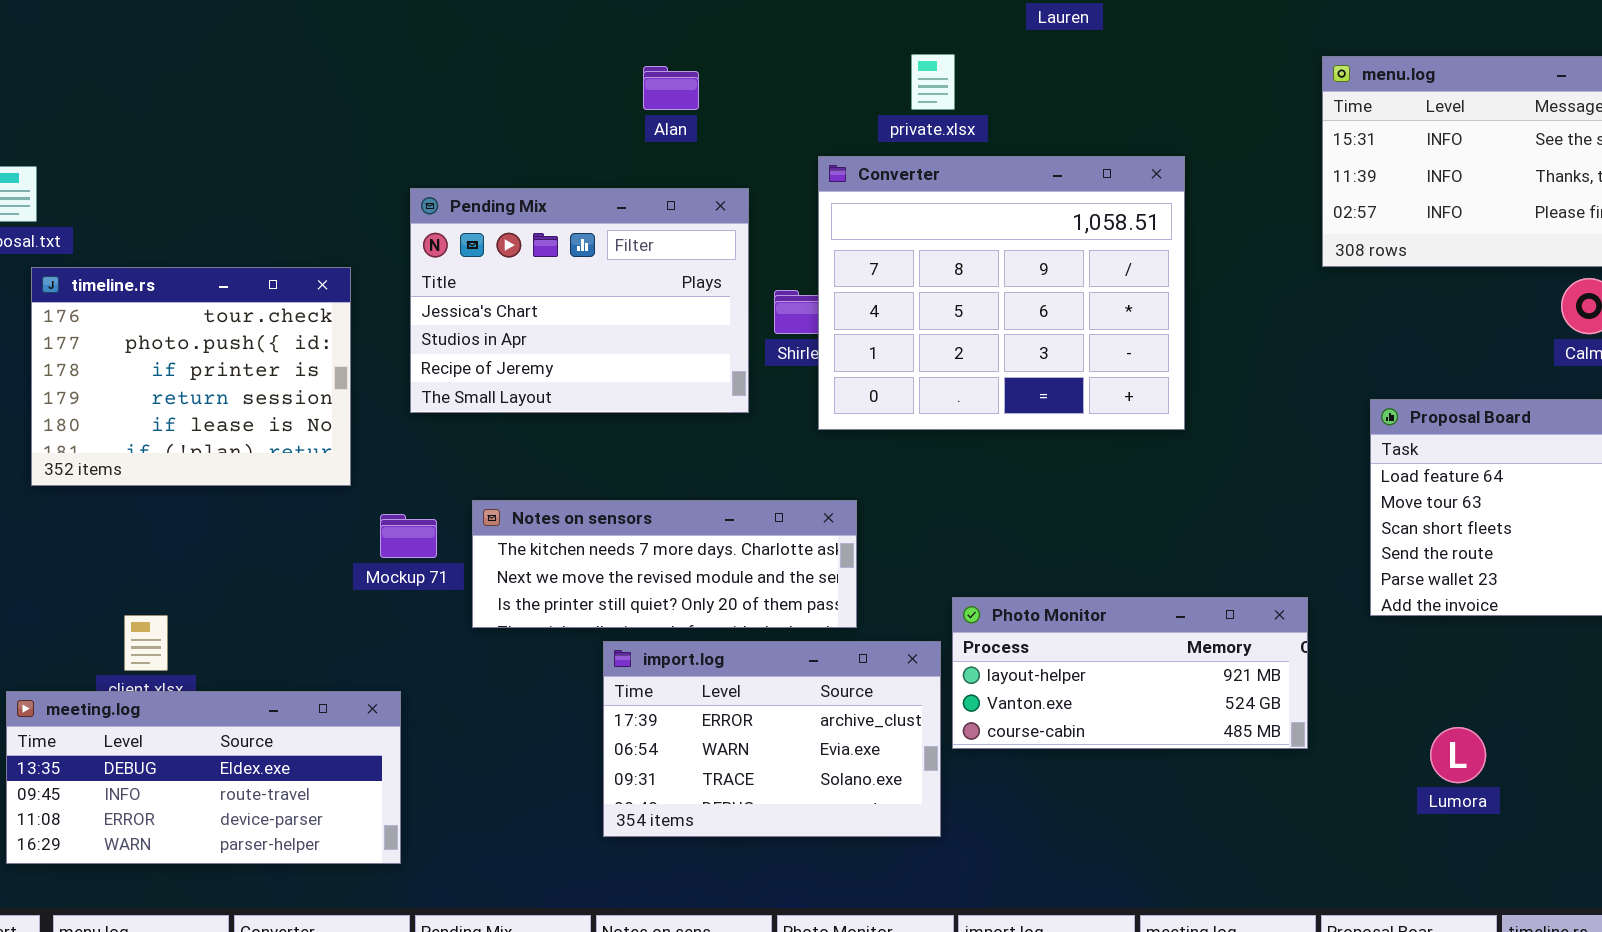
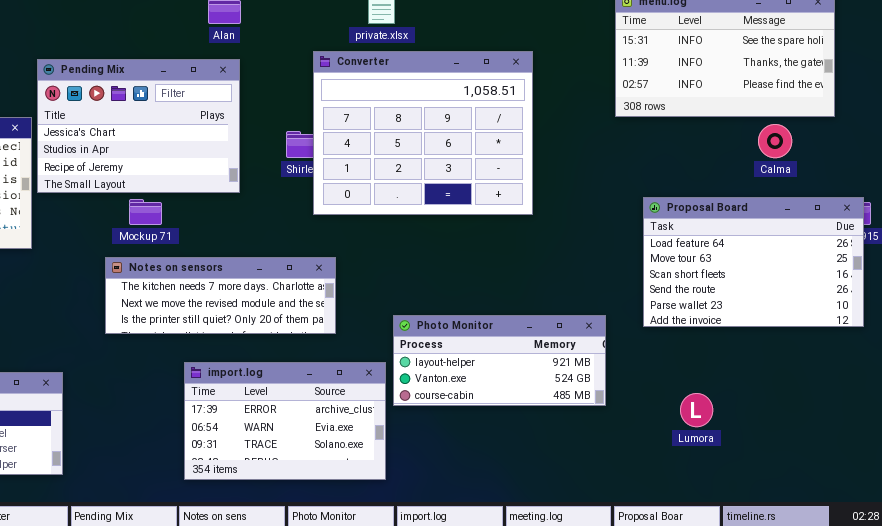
Pending Mix: [410,188,749,413] -> [37,59,240,193], moved
Mockup 71: [380,514,437,558] -> [129,199,162,225], moved
import.log: [603,641,941,837] -> [184,362,386,480], moved

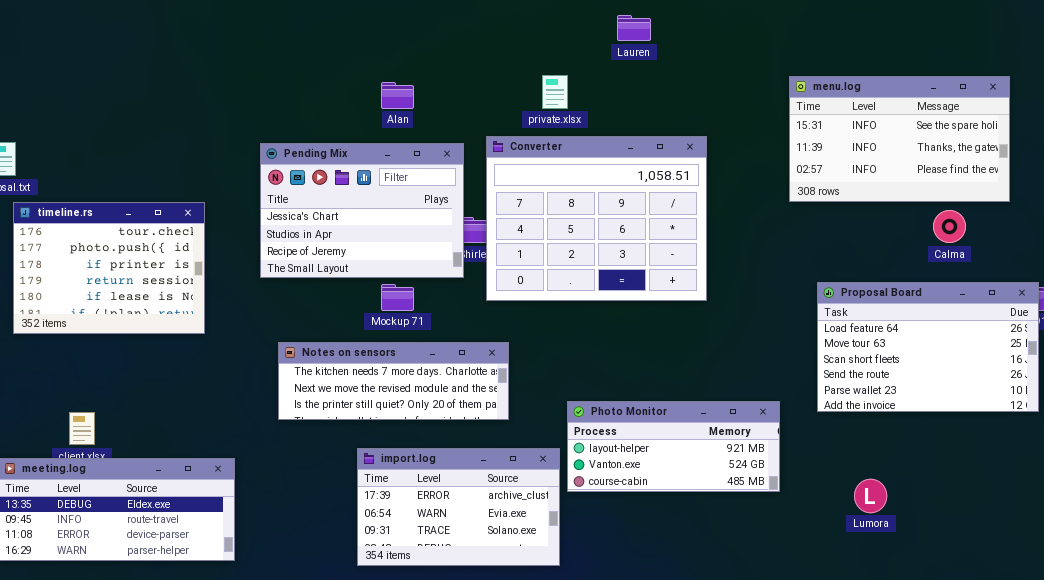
Pending Mix: [37,59,240,193] -> [260,143,464,278], moved
Mockup 71: [129,199,162,225] -> [381,284,414,311], moved

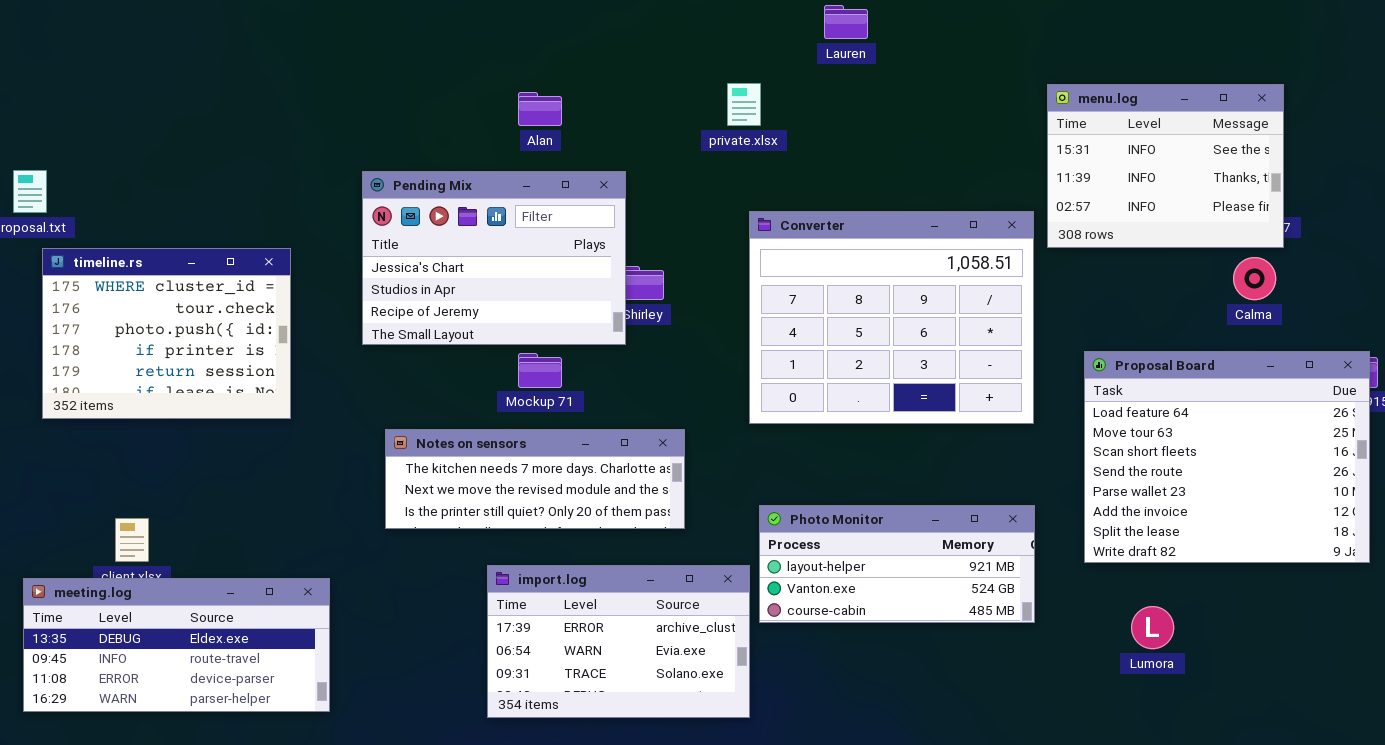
menu.log: [789,76,1010,202] -> [1047,84,1284,248], resized
Converter: [486,136,707,301] -> [749,211,1034,424], moved
timeline.rs: [13,202,205,334] -> [42,248,291,419], scrolled up 1 row
Proposal Board: [817,282,1039,412] -> [1084,351,1370,563], resized

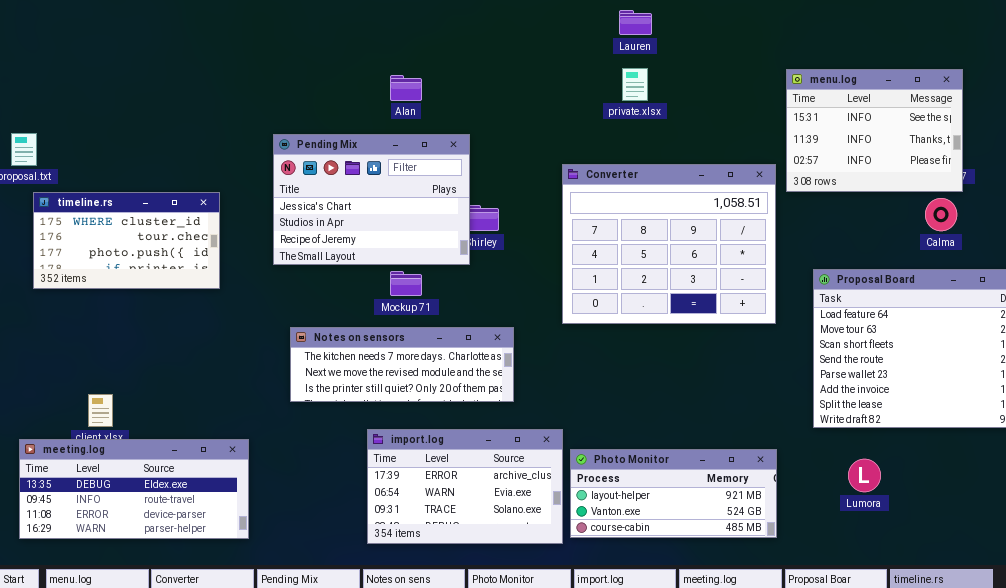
private.xlsx: [727,83,761,126] -> [622,68,648,101], moved
timeline.rs: [42,248,291,419] -> [33,192,220,289], resized
Photo Monitor: [759,505,1035,623] -> [570,449,777,538], moved

